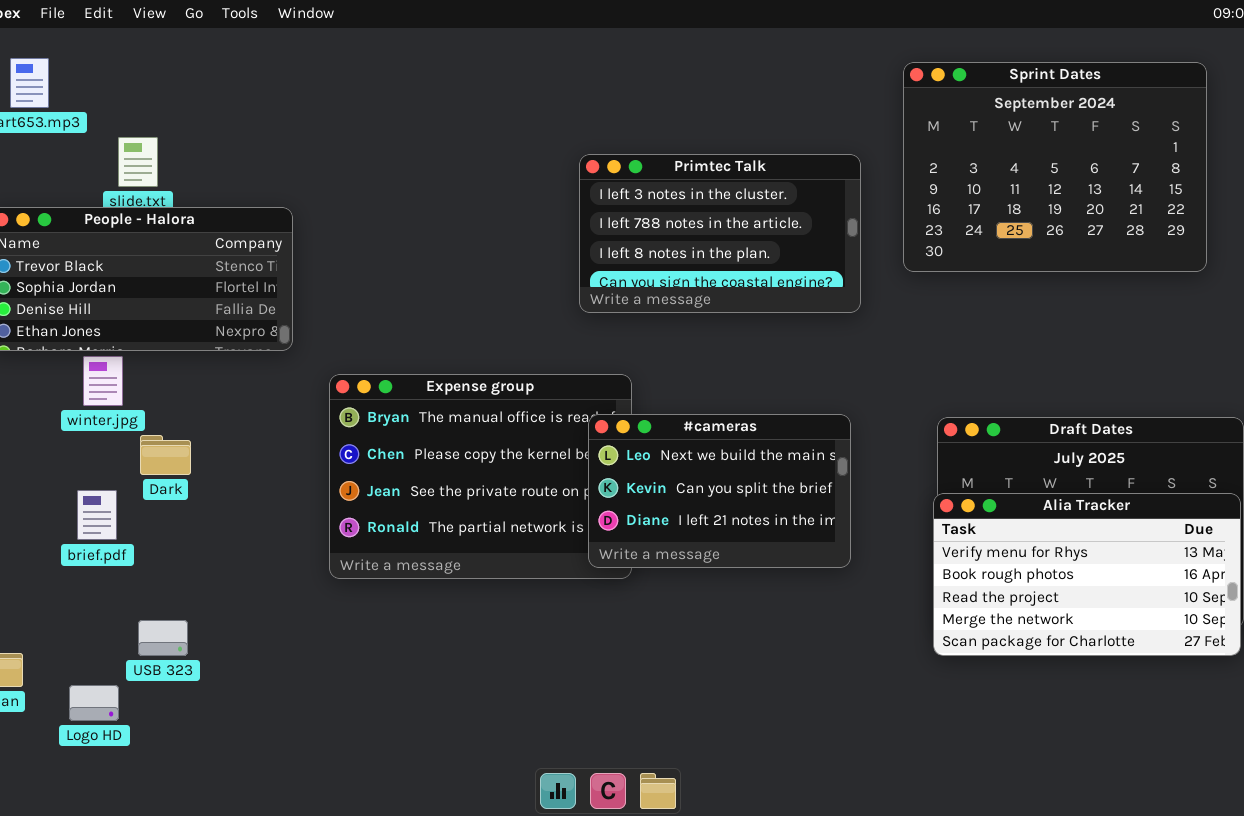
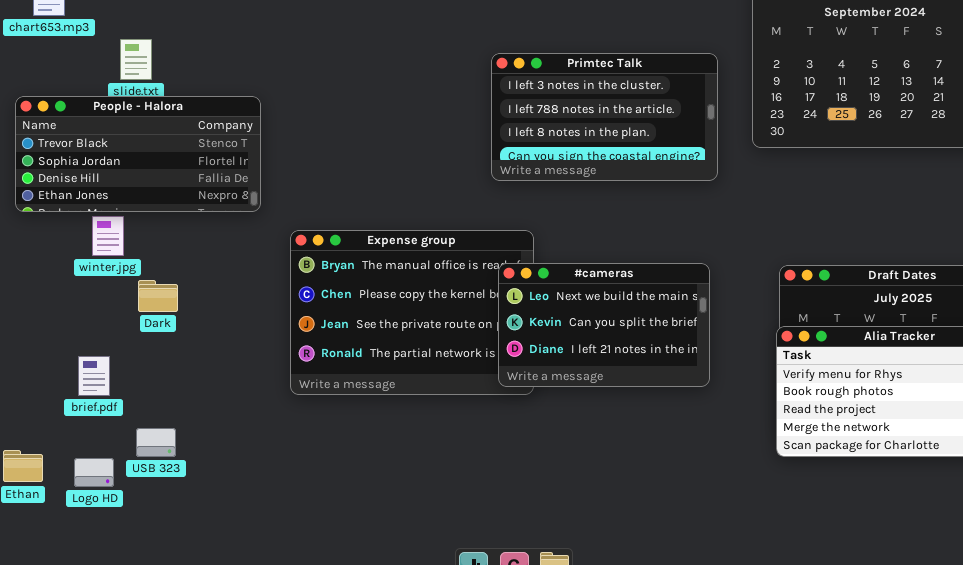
brief.pdf: [77,490,117,540] -> [78,356,110,396], moved
Logo HD: [69,685,119,721] -> [74,458,114,487], moved

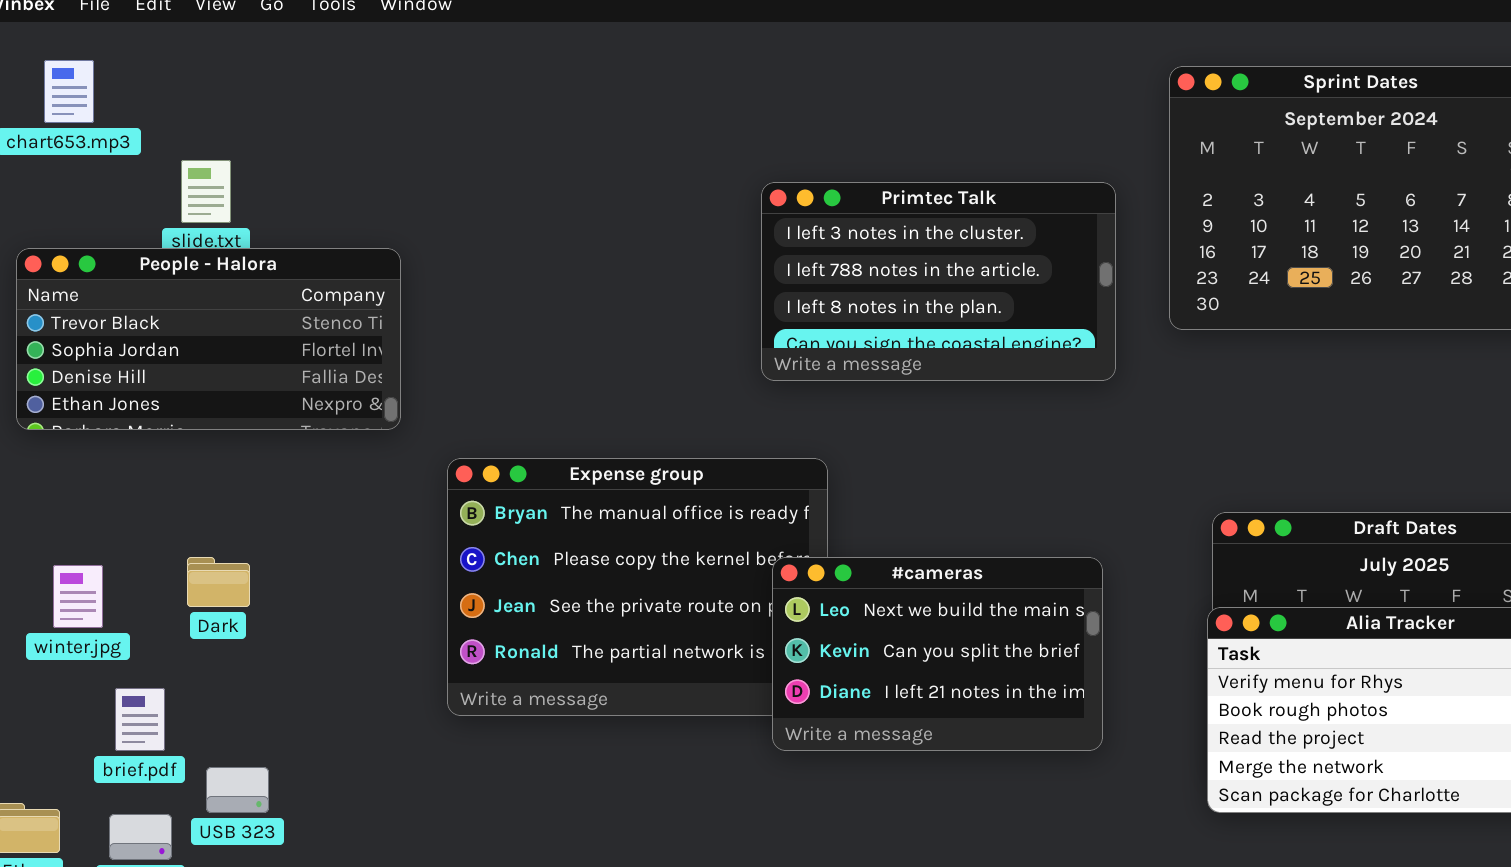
winter.jpg: [92,216,124,256] -> [53,565,103,628], moved
#cameras: [498,263,710,387] -> [772,557,1103,751], moved
Dark: [138,280,178,312] -> [187,557,250,607], moved
brief.pdf: [78,356,110,396] -> [115,688,165,751], moved

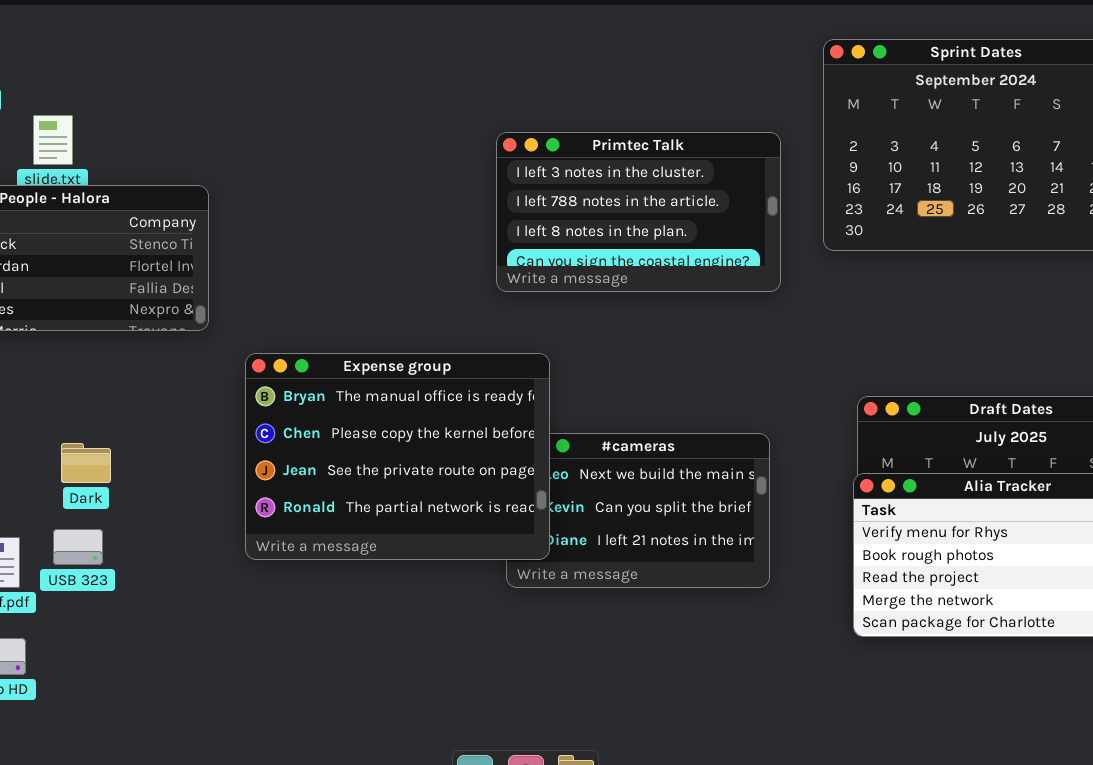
Expense group: [447,458,828,716] -> [245,353,550,560], raised
Dark: [187,557,250,607] -> [61,443,111,483], moved
USB 323: [206,767,269,813] -> [53,529,103,565], moved

